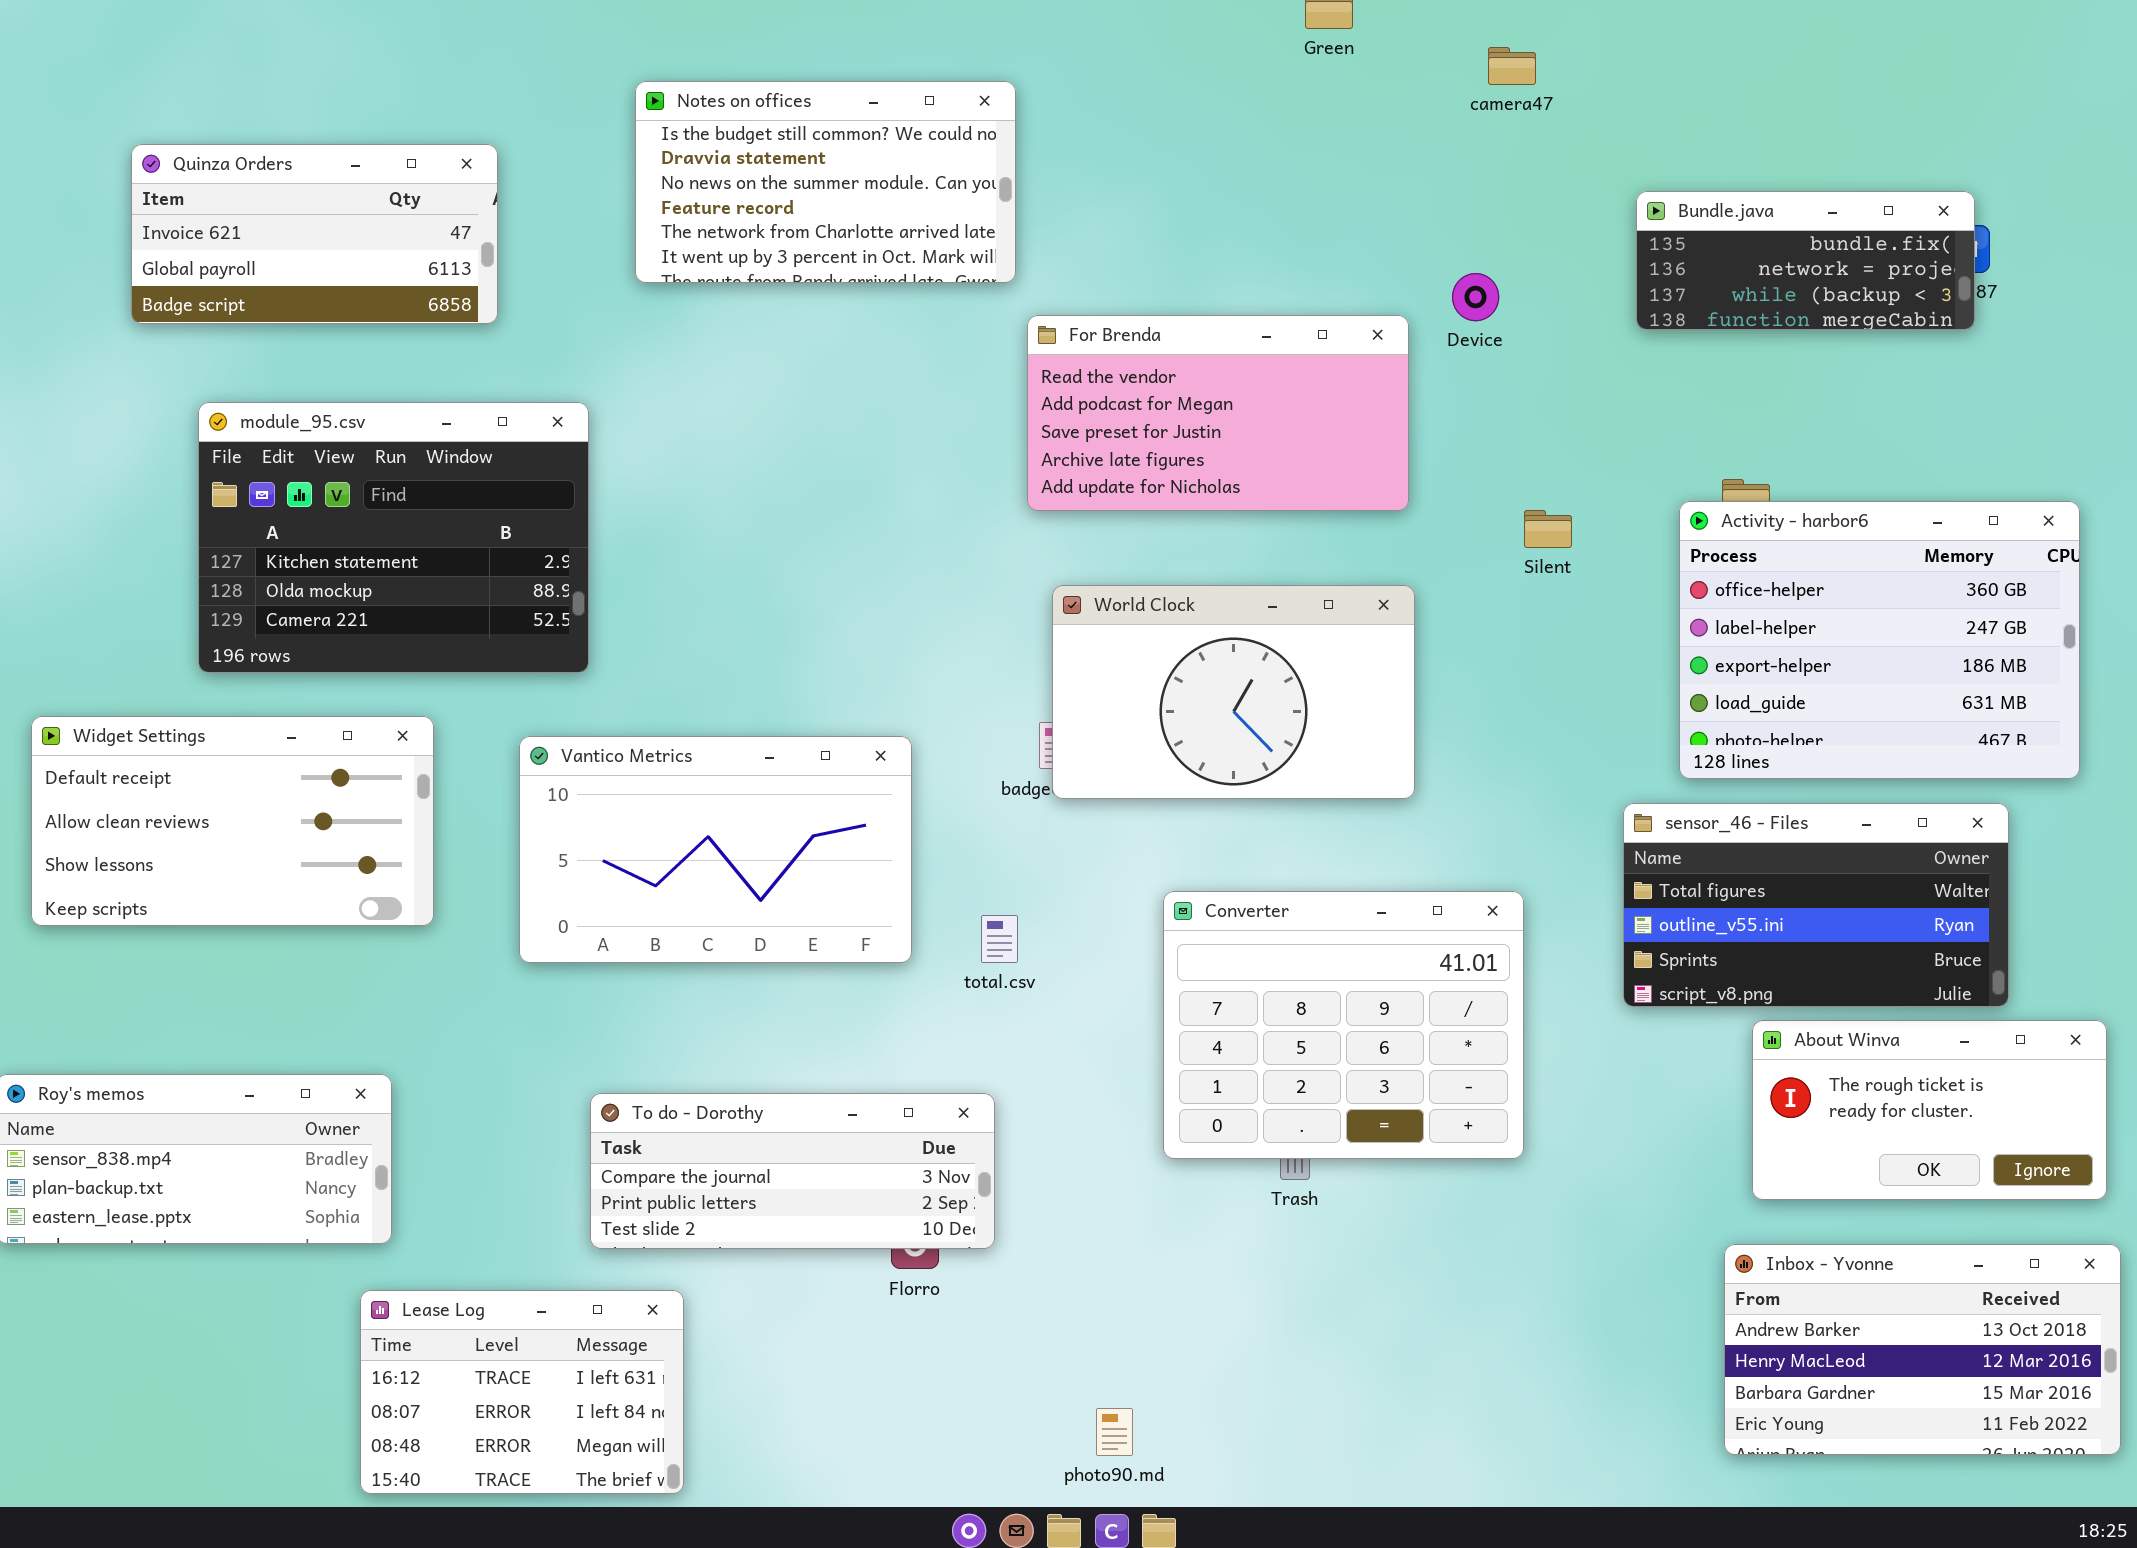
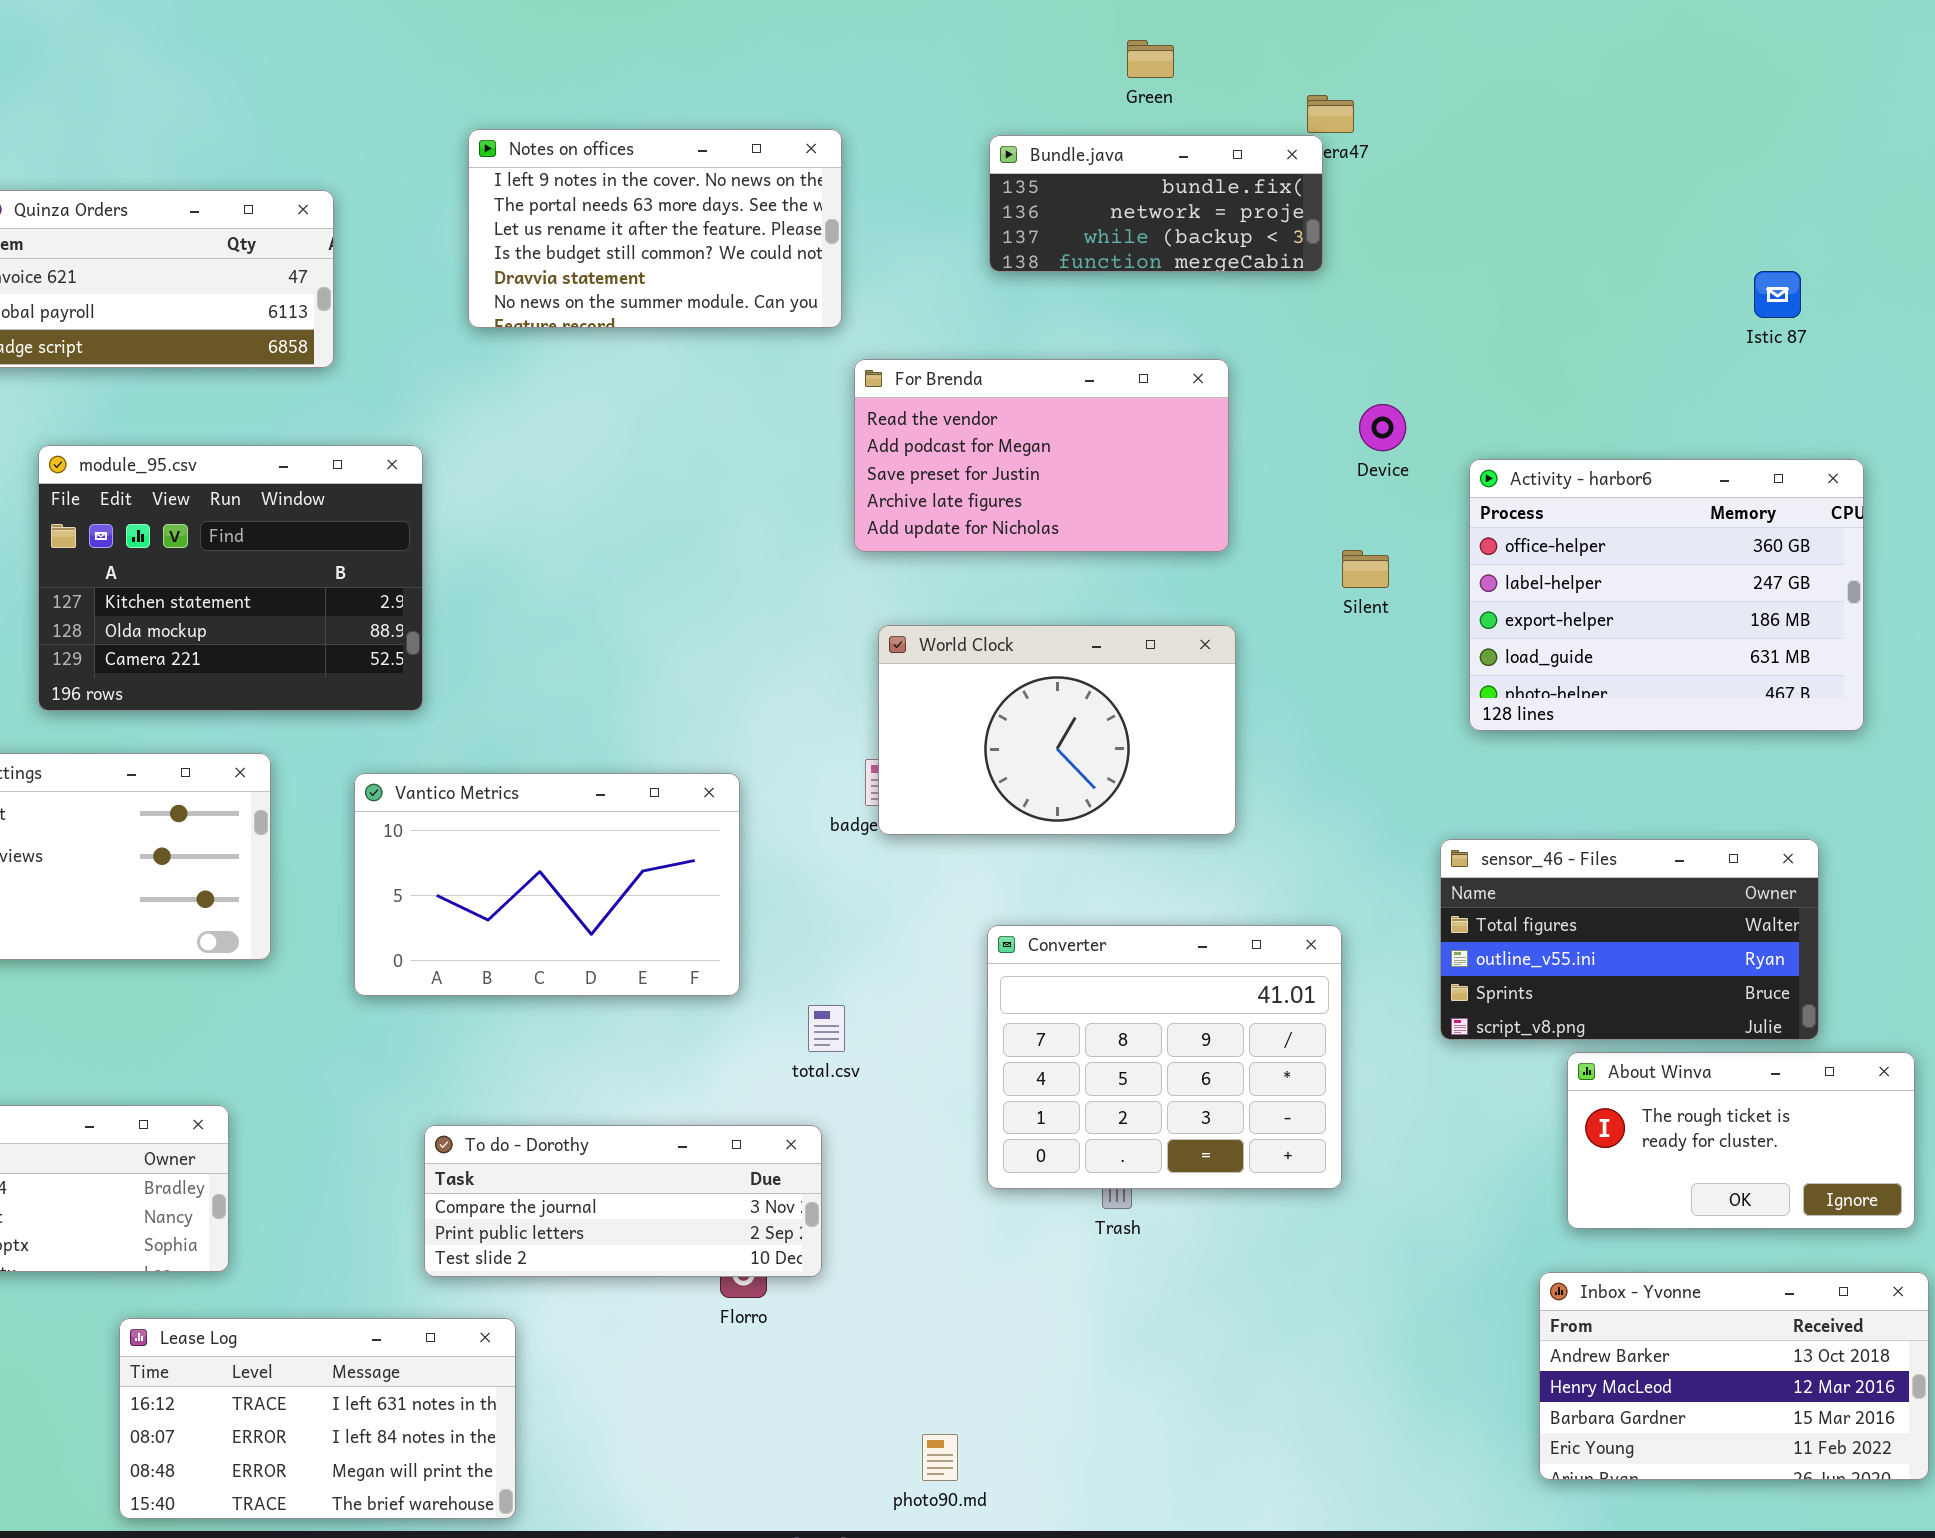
Notes on offices: [635,81,1016,283] -> [468,129,842,328], scrolled up 3 rows
Bundle.java: [1636,191,1975,330] -> [989,135,1323,272], moved
Device: [1452,273,1499,321] -> [1359,404,1406,451], moved
Activity - harbor6: [1679,501,2080,779] -> [1469,459,1864,731], moved
total.csv: [981,915,1018,963] -> [808,1005,845,1052], moved
Lease Log: [360,1290,684,1494] -> [119,1318,516,1519], resized

